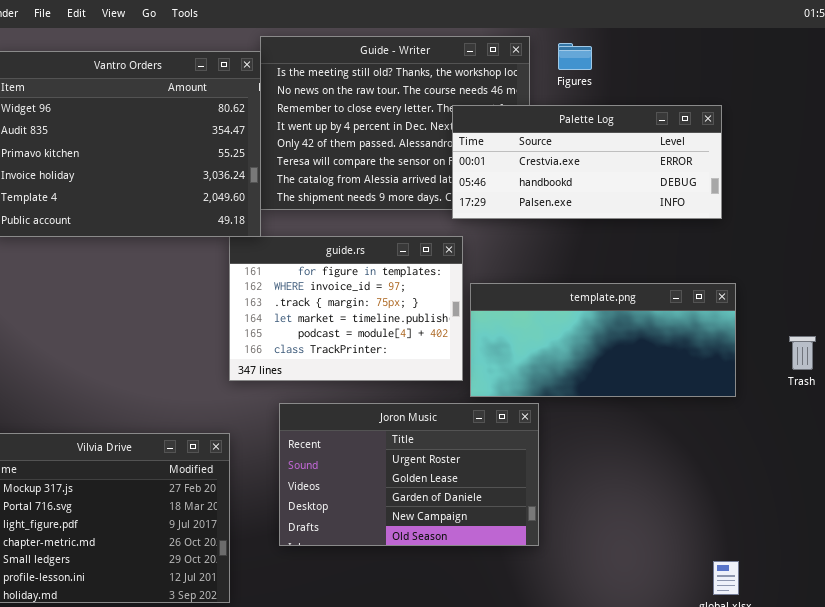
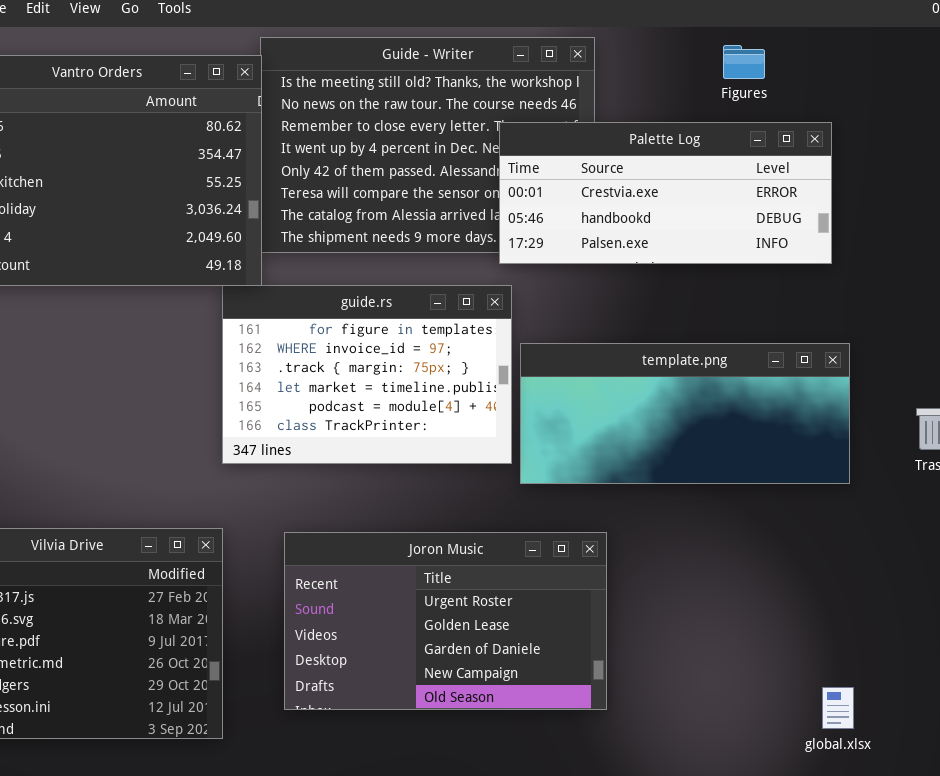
Figures: [558,43,592,70] -> [723,45,765,79], moved
Joron Music: [279,403,539,546] -> [284,532,607,710], moved

